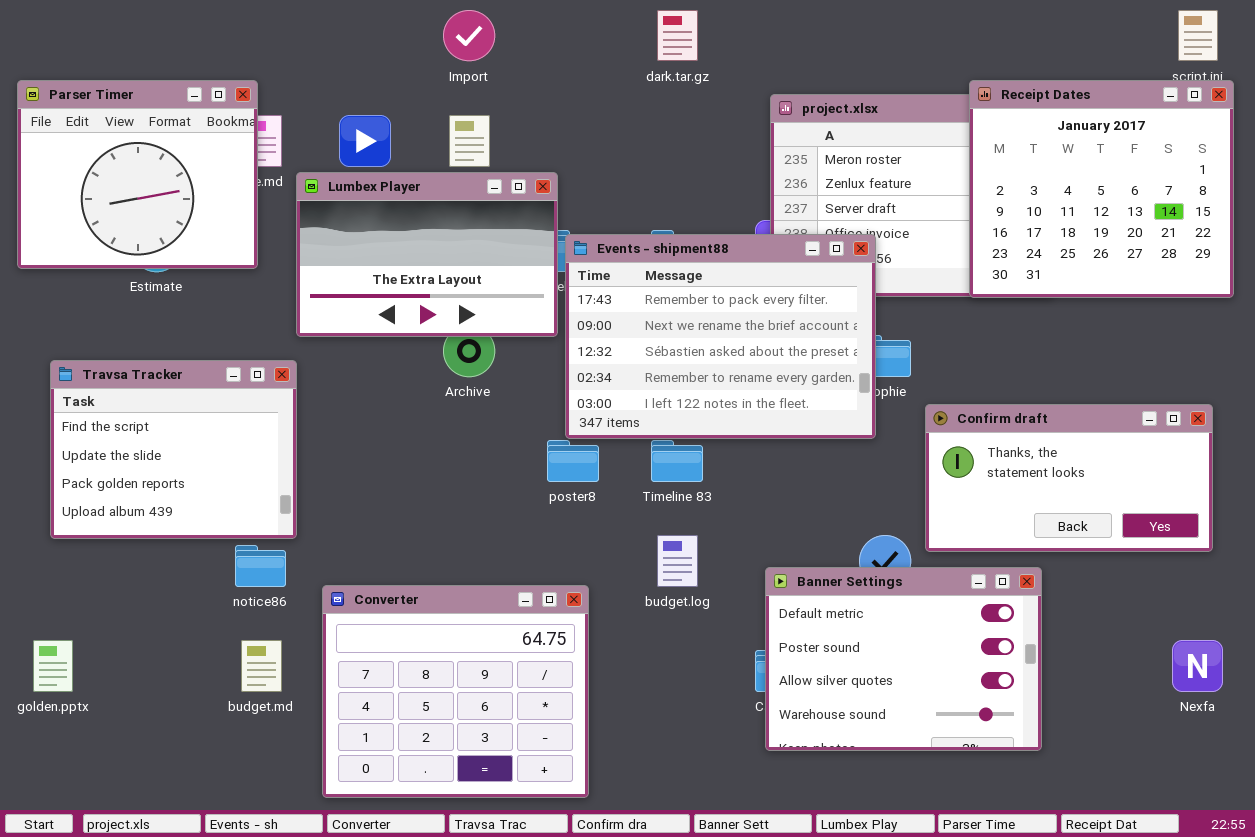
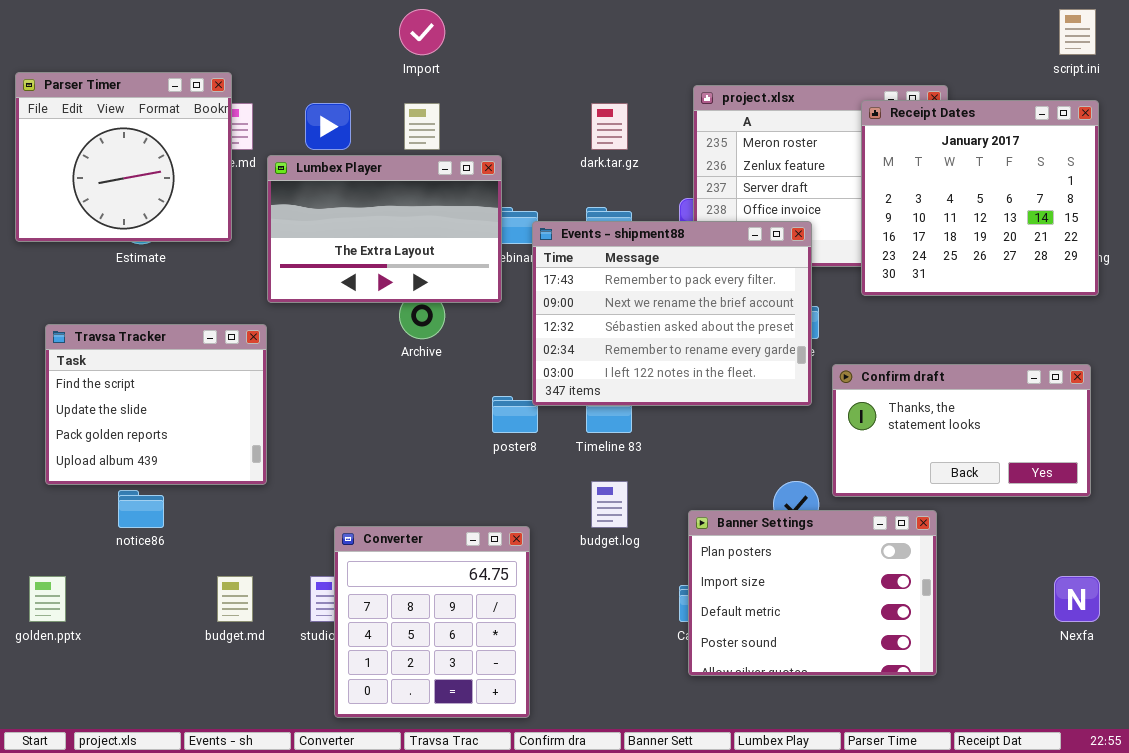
dark.tar.gz: [657,10,698,61] -> [591,103,628,150], moved
Receipt Dates: [969,80,1234,298] -> [861,100,1099,296], moved
Events - shipment88: [565,234,876,439] -> [532,221,812,406], moved
notice86: [235,545,286,587] -> [118,490,164,528], moved
Banner Settings: [765,567,1042,751] -> [688,510,937,676], scrolled up 2 rows
Converter: [322,585,589,798] -> [334,526,530,718], resized

